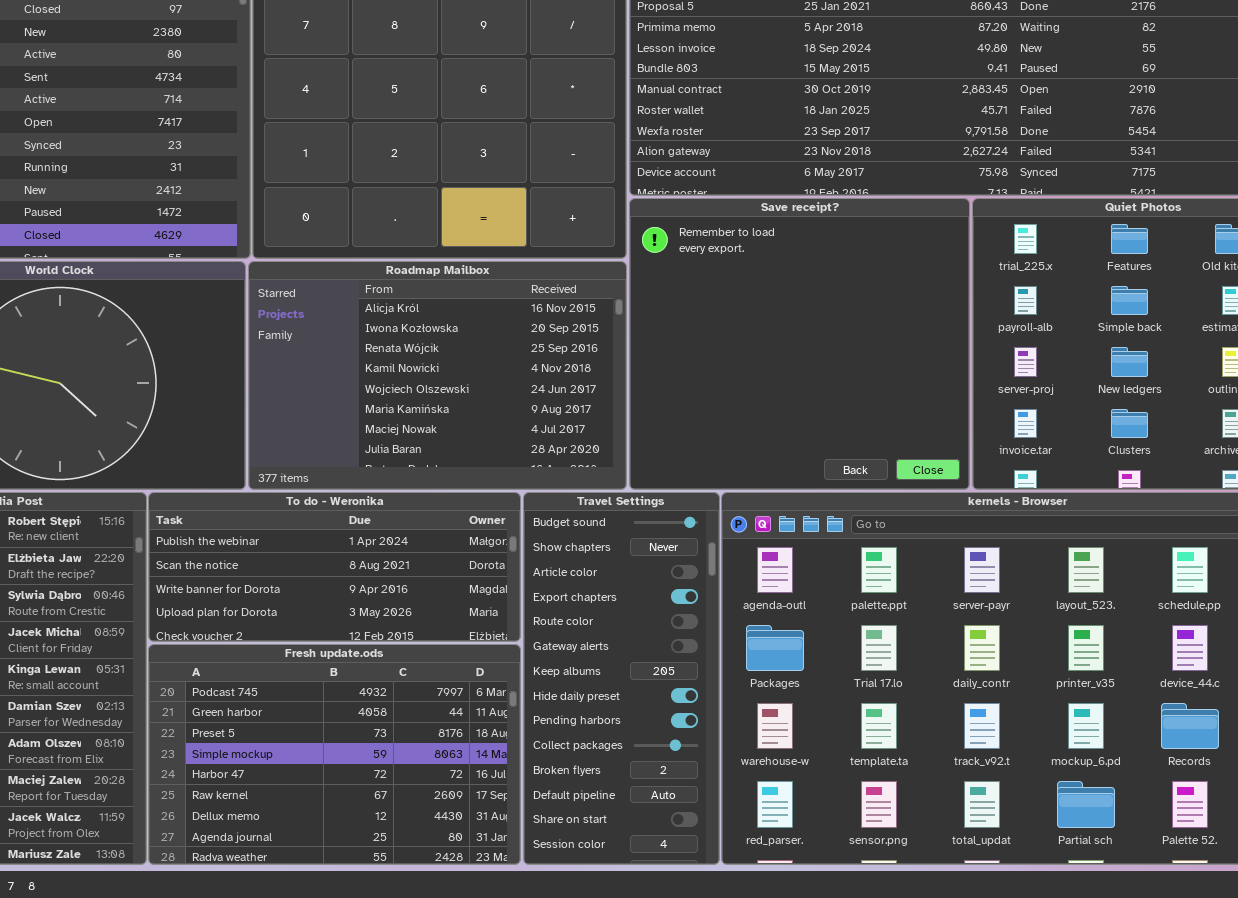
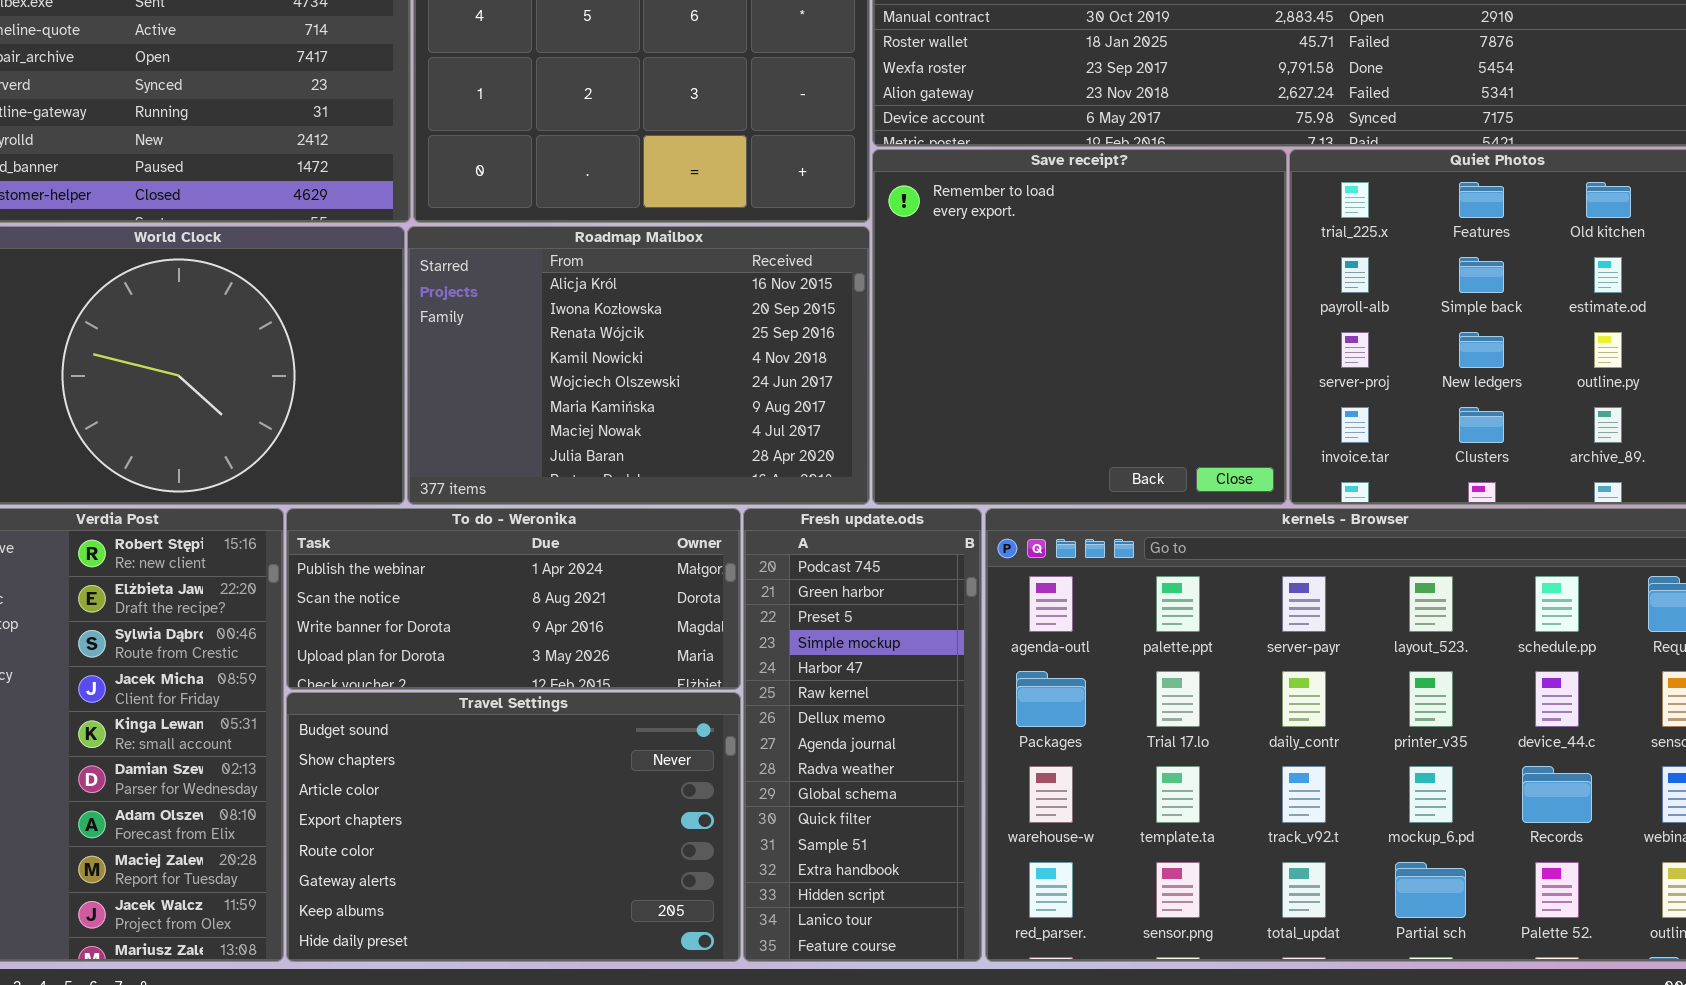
Travel Settings: [523,492,720,865] -> [286,692,741,962], moved, resized
Fresh update.ods: [148,644,521,865] -> [743,508,982,962], moved, resized

